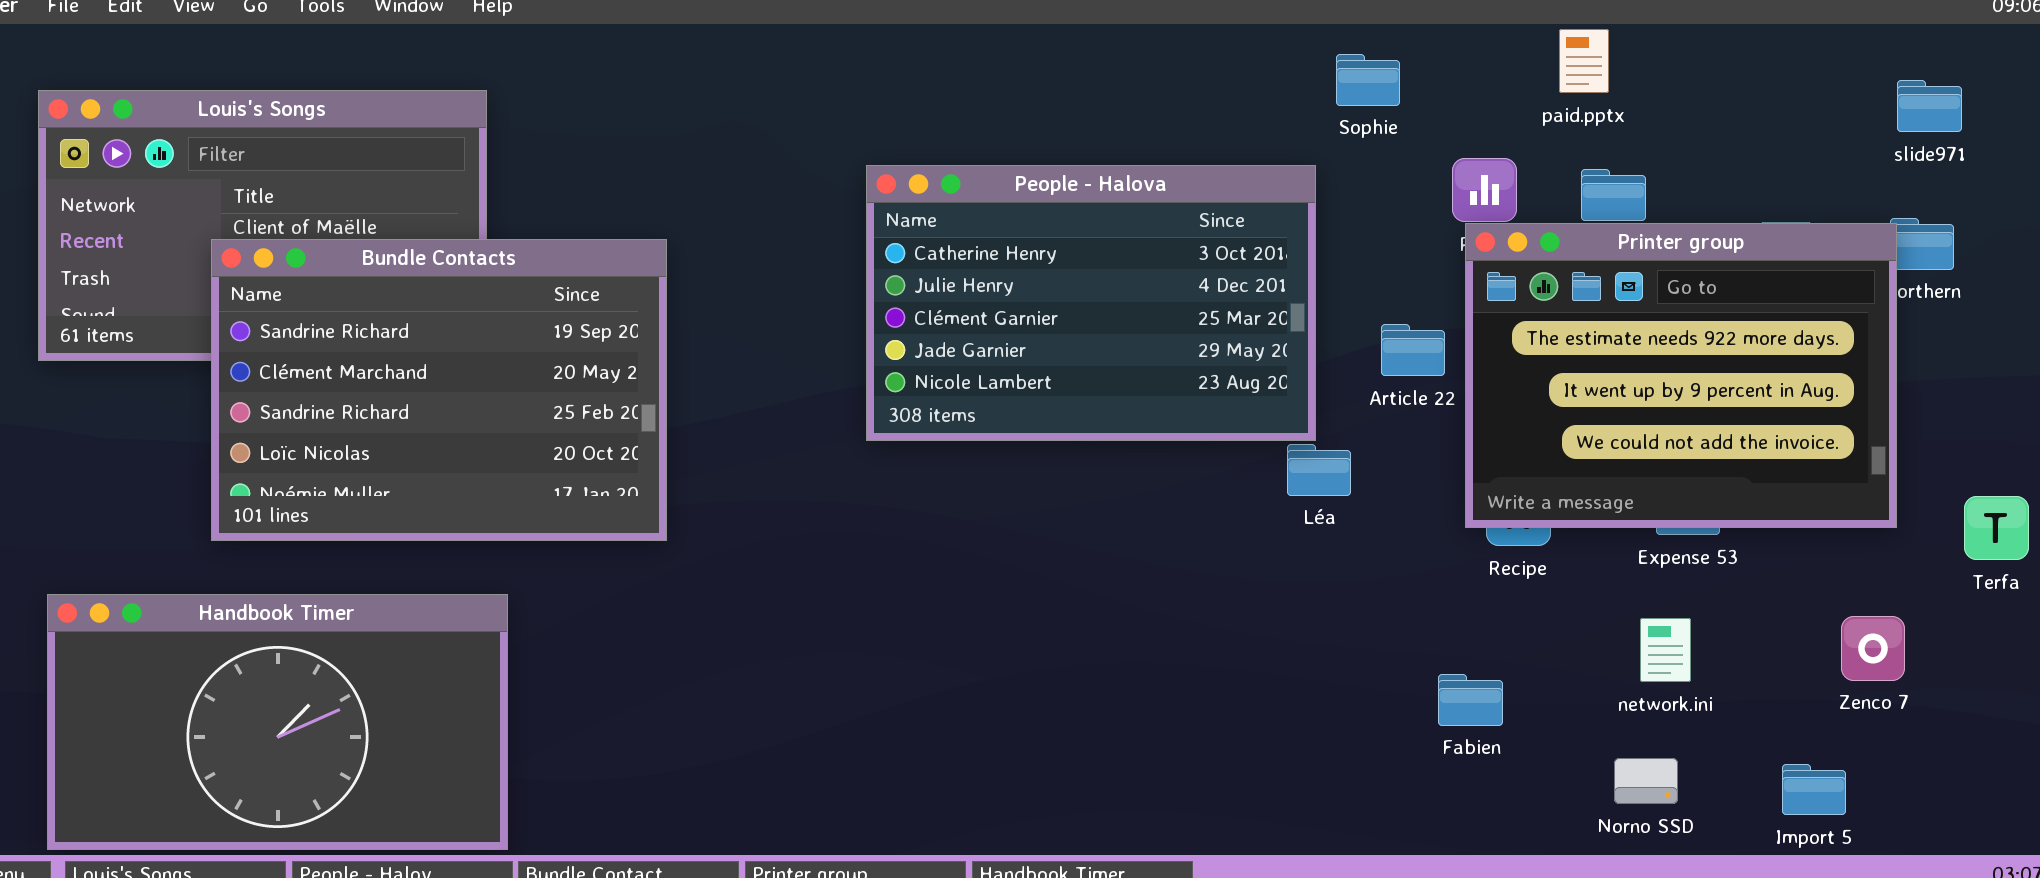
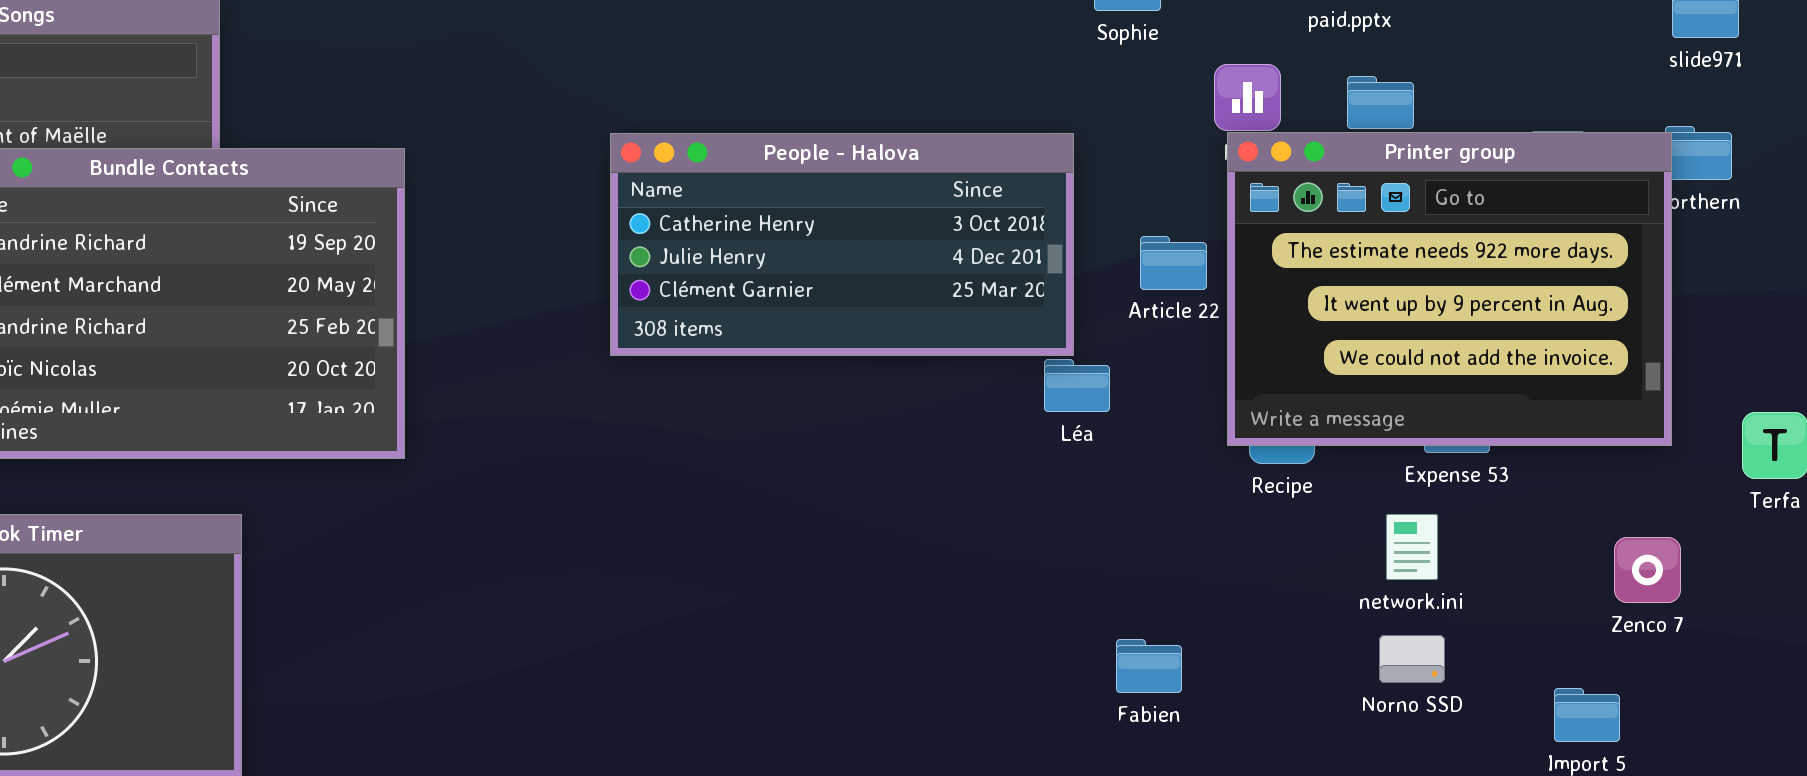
People - Halova: [866,165,1316,441] -> [610,133,1074,356], resized
network.ini: [1640,618,1691,682] -> [1386,514,1438,580], moved
Fabien: [1438,674,1503,726] -> [1116,639,1182,693], moved
Norno SSD: [1614,758,1678,804] -> [1379,635,1445,683], moved

